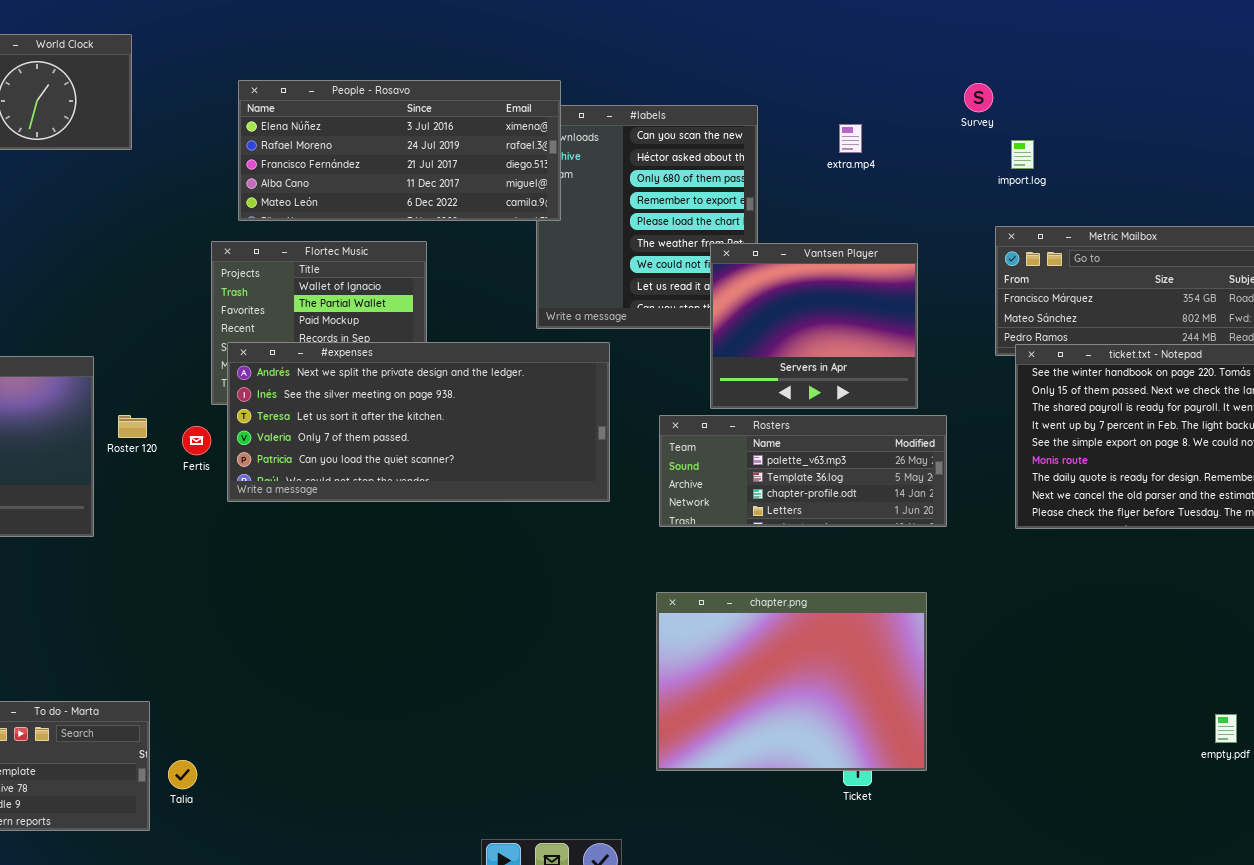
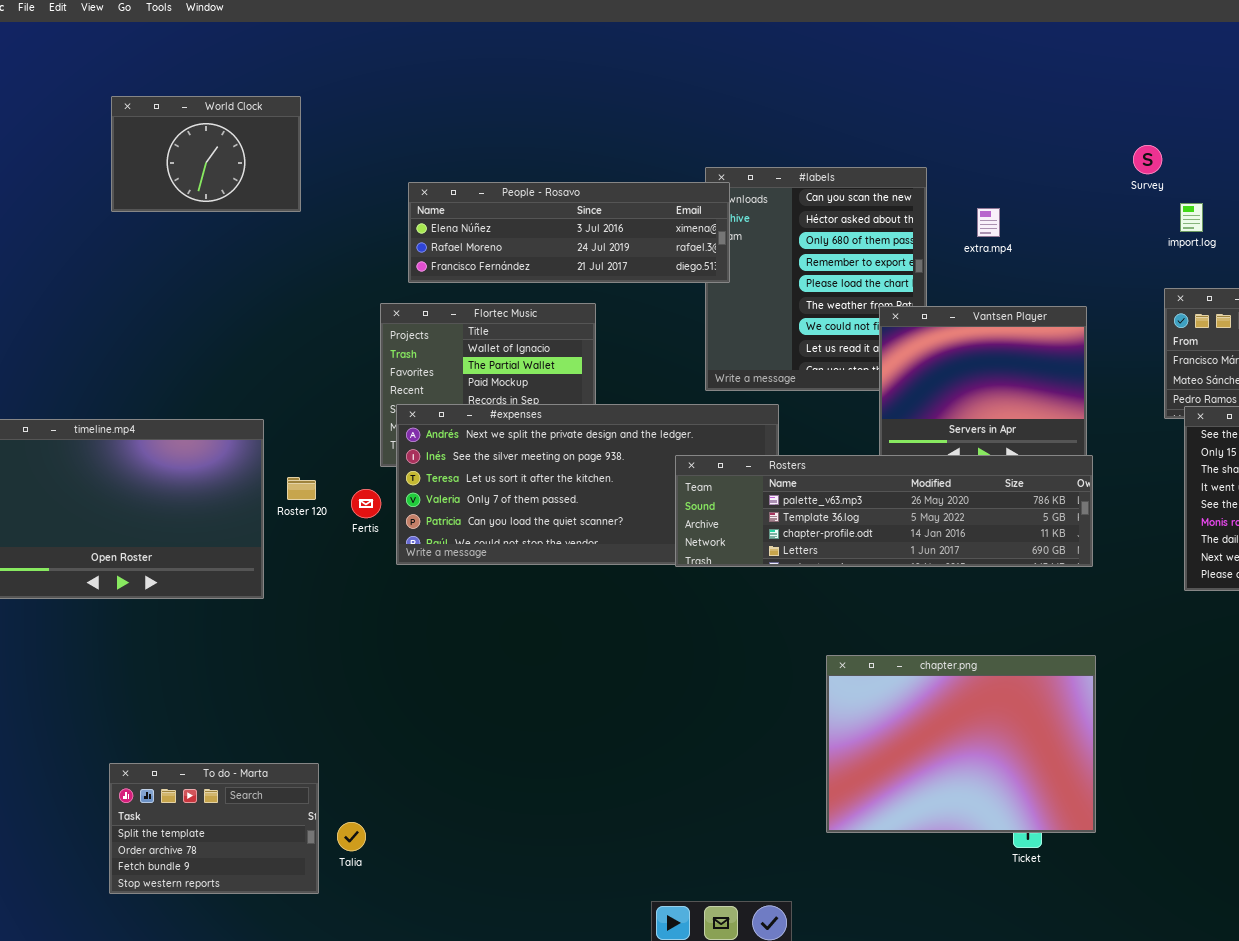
People - Rosavo: [238,80,561,221] -> [408,182,730,283], resized
extra.mp4: [839,124,862,153] -> [977,208,1000,237], moved
Rosters: [659,415,947,527] -> [675,455,1093,567], moved, resized

